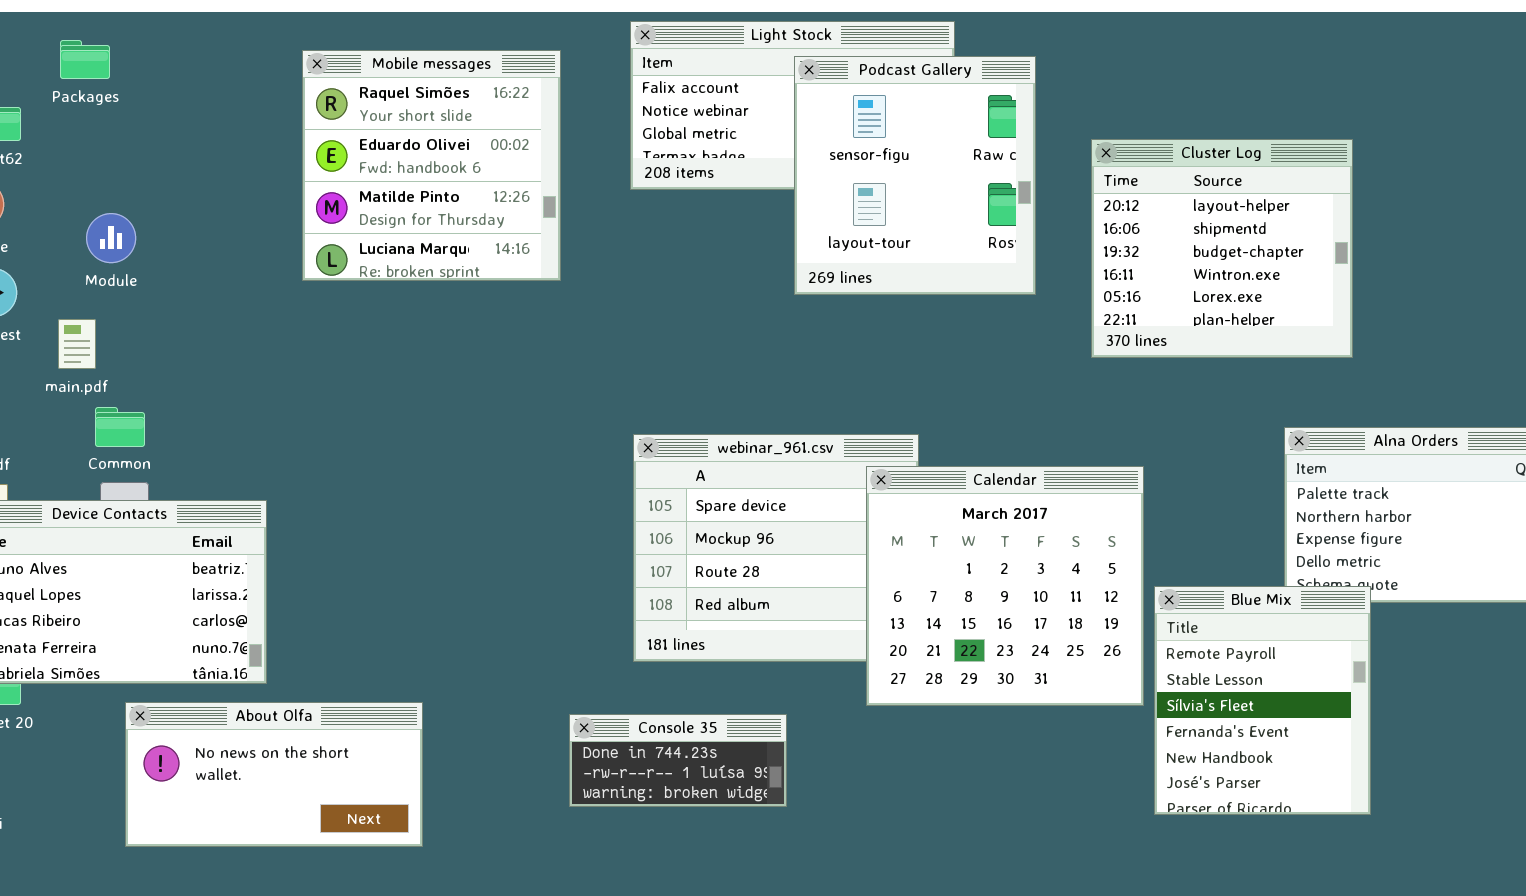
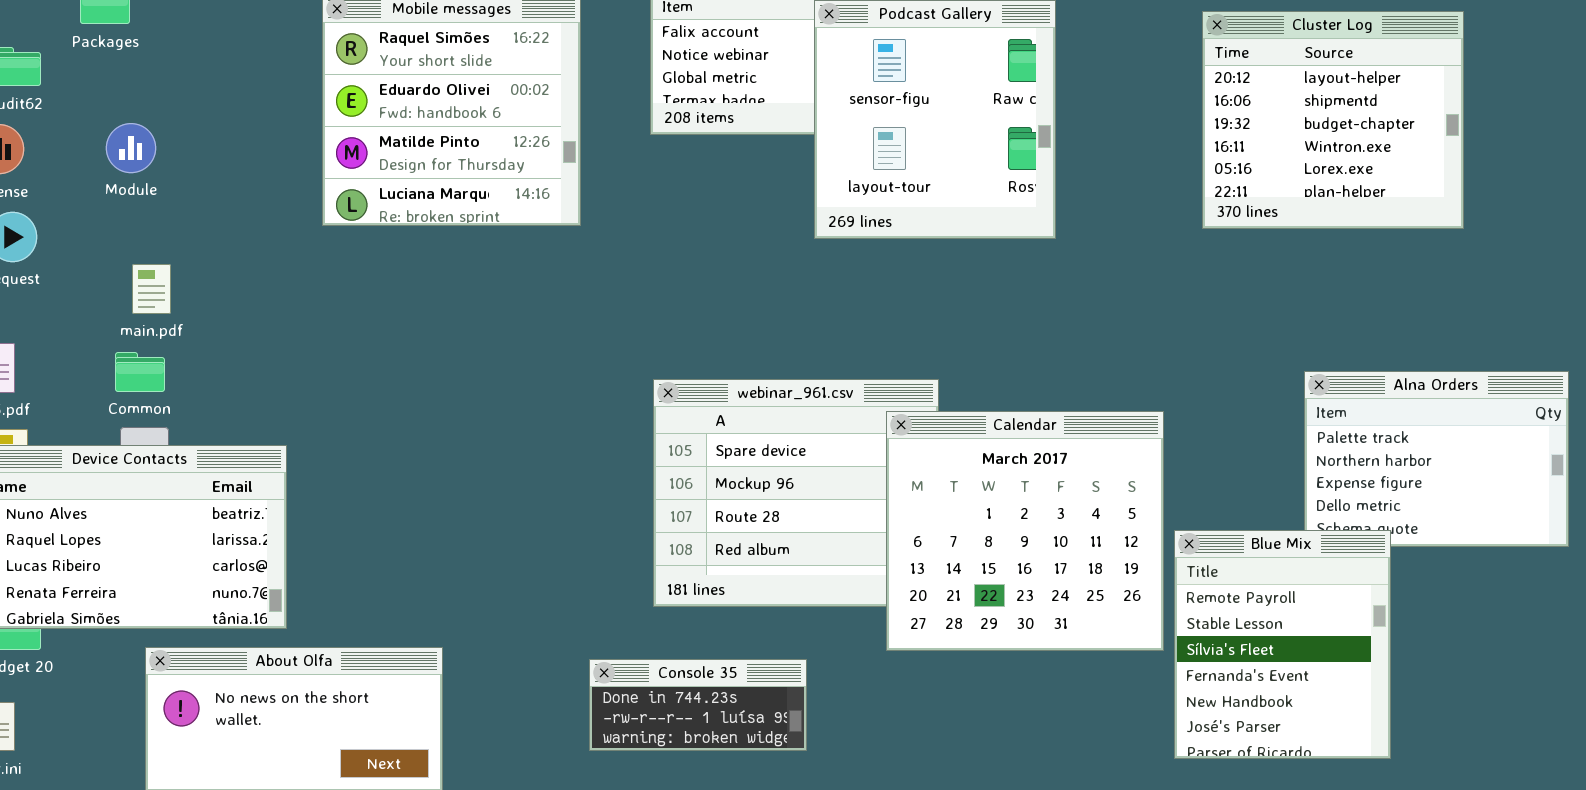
Cluster Log: [1091,139,1353,358] -> [1202,11,1464,229], moved
Module: [86,213,136,263] -> [106,123,156,173], moved
main.pdf: [58,319,96,369] -> [132,264,171,314], moved

